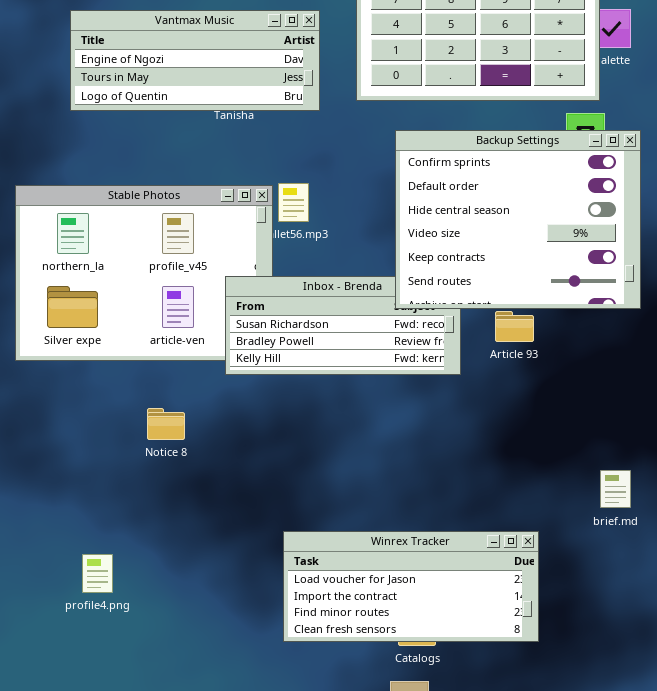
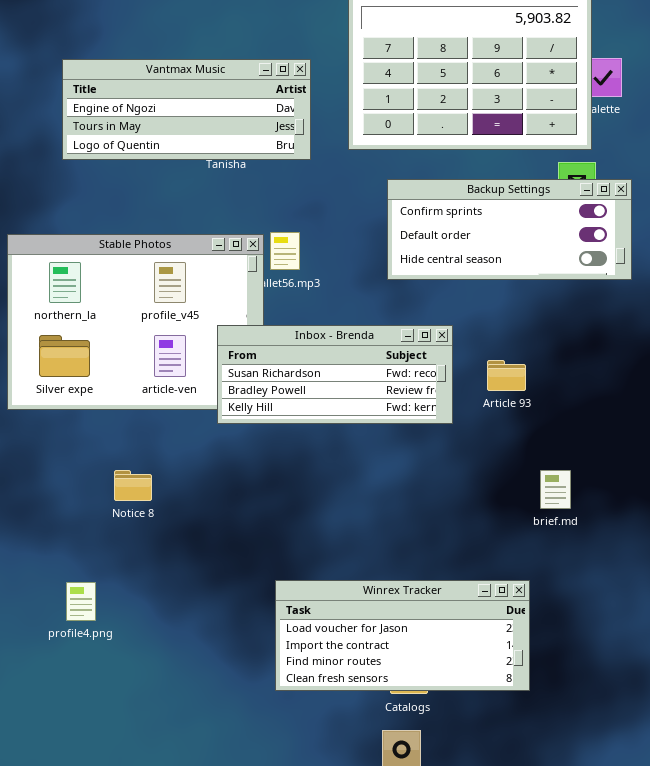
Backup Settings: [395,130,641,309] -> [387,179,632,280], resized
Notice 8: [147,408,185,440] -> [114,470,152,501], moved
brief.md: [600,470,631,508] -> [540,470,571,509], moved
profile4.png: [82,554,113,593] -> [66,582,96,621], moved

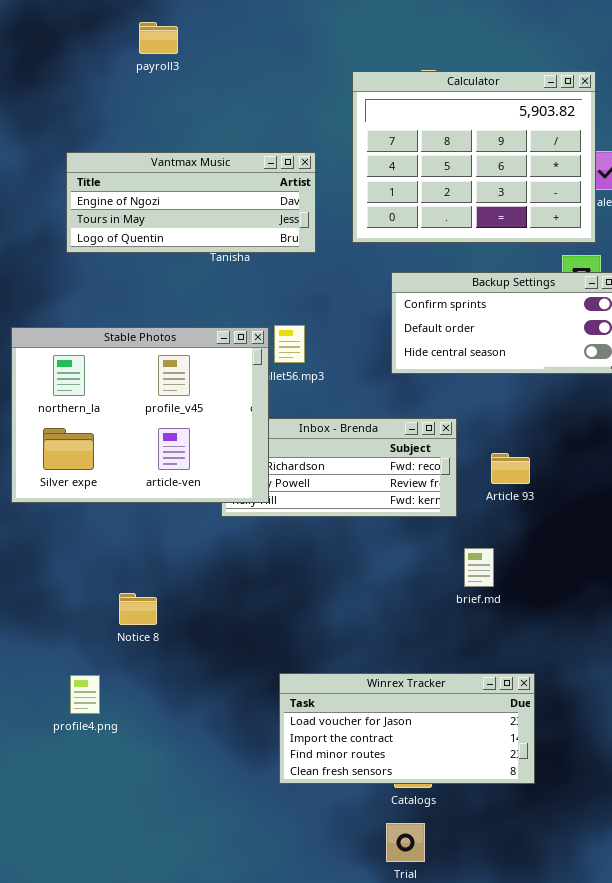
Stable Photos: [7,234,264,410] -> [11,327,269,503], raised
Notice 8: [114,470,152,501] -> [119,593,157,625], moved
brief.md: [540,470,571,509] -> [464,548,494,587], moved

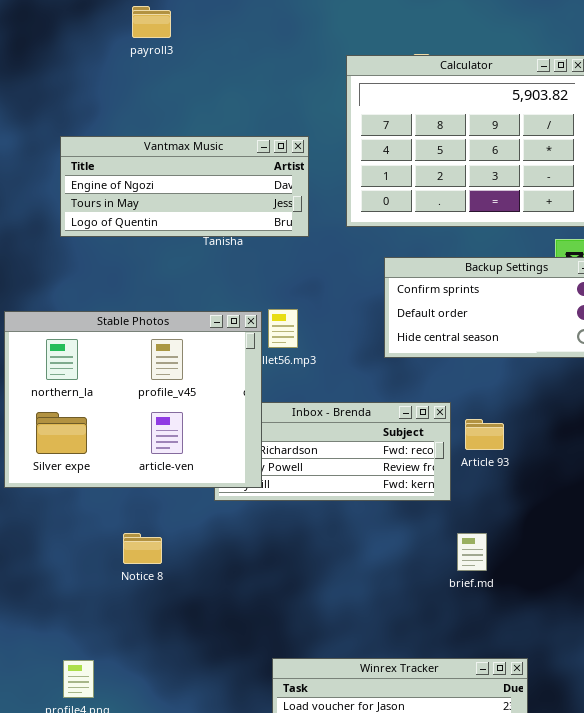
Article 93: [491,453,530,484] -> [465,419,504,450], moved
Notice 8: [119,593,157,625] -> [123,533,162,564], moved

